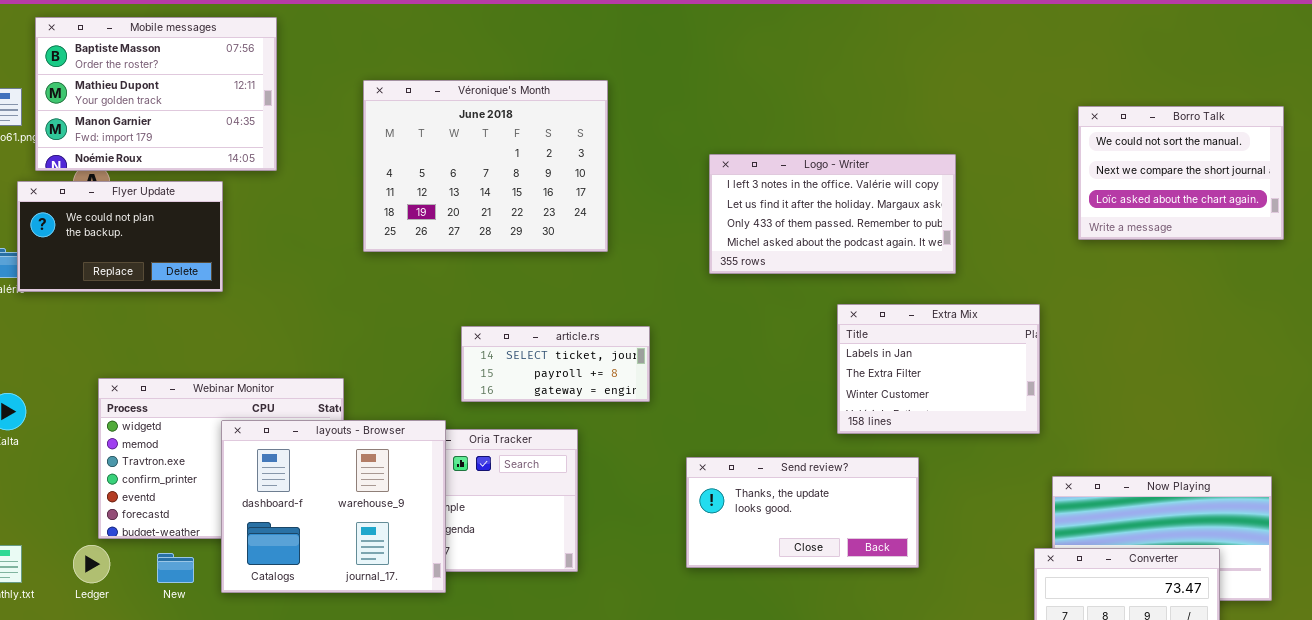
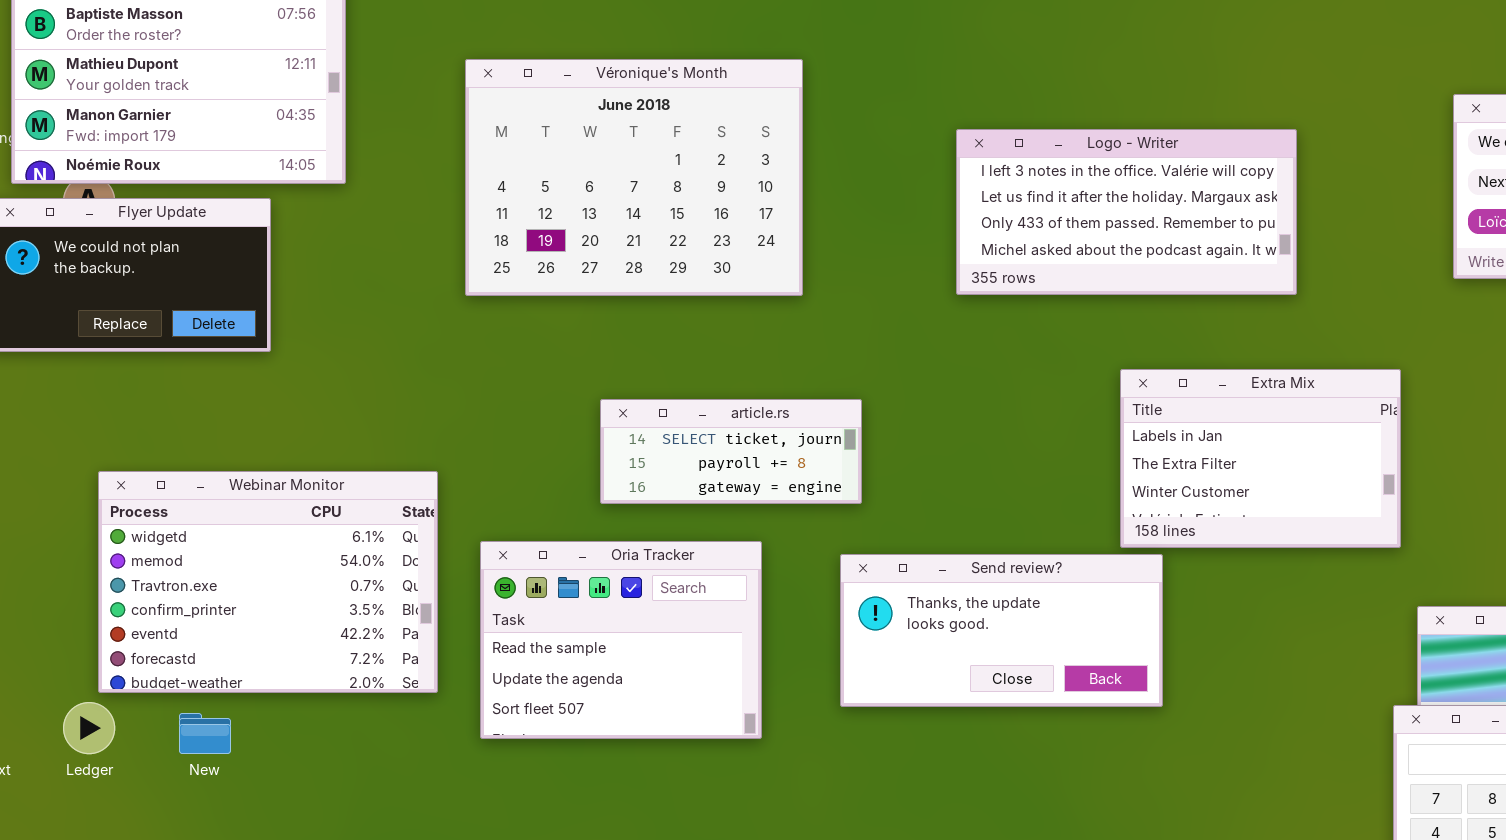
Logo - Writer: [709,154,956,274] -> [956,129,1297,295], moved
layouts - Browser: [221,420,446,593] -> none, closed
Send review?: [686,457,919,568] -> [840,554,1163,707], moved

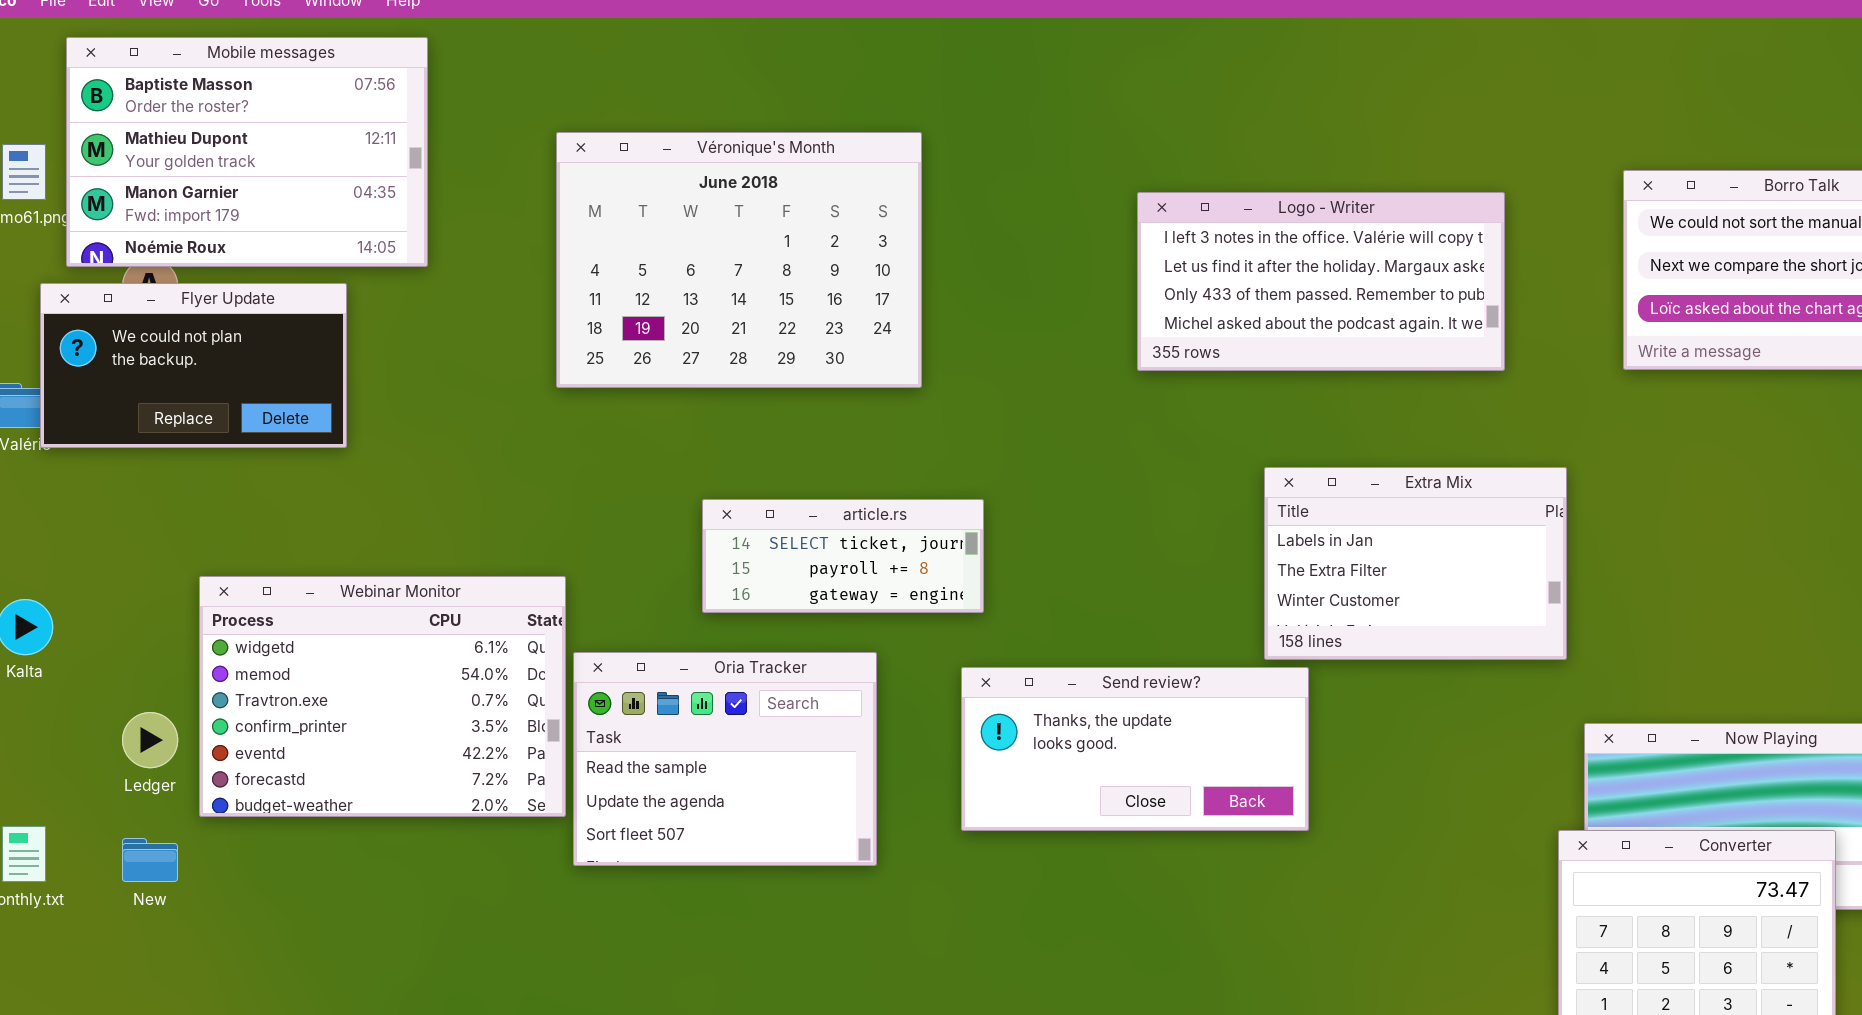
Logo - Writer: [956,129,1297,295] -> [1137,192,1505,371], moved
Webinar Monitor: [98,471,438,693] -> [199,576,566,817], moved
Ledger: [63,702,115,754] -> [122,712,178,768], moved
New: [179,713,231,754] -> [122,838,178,882], moved

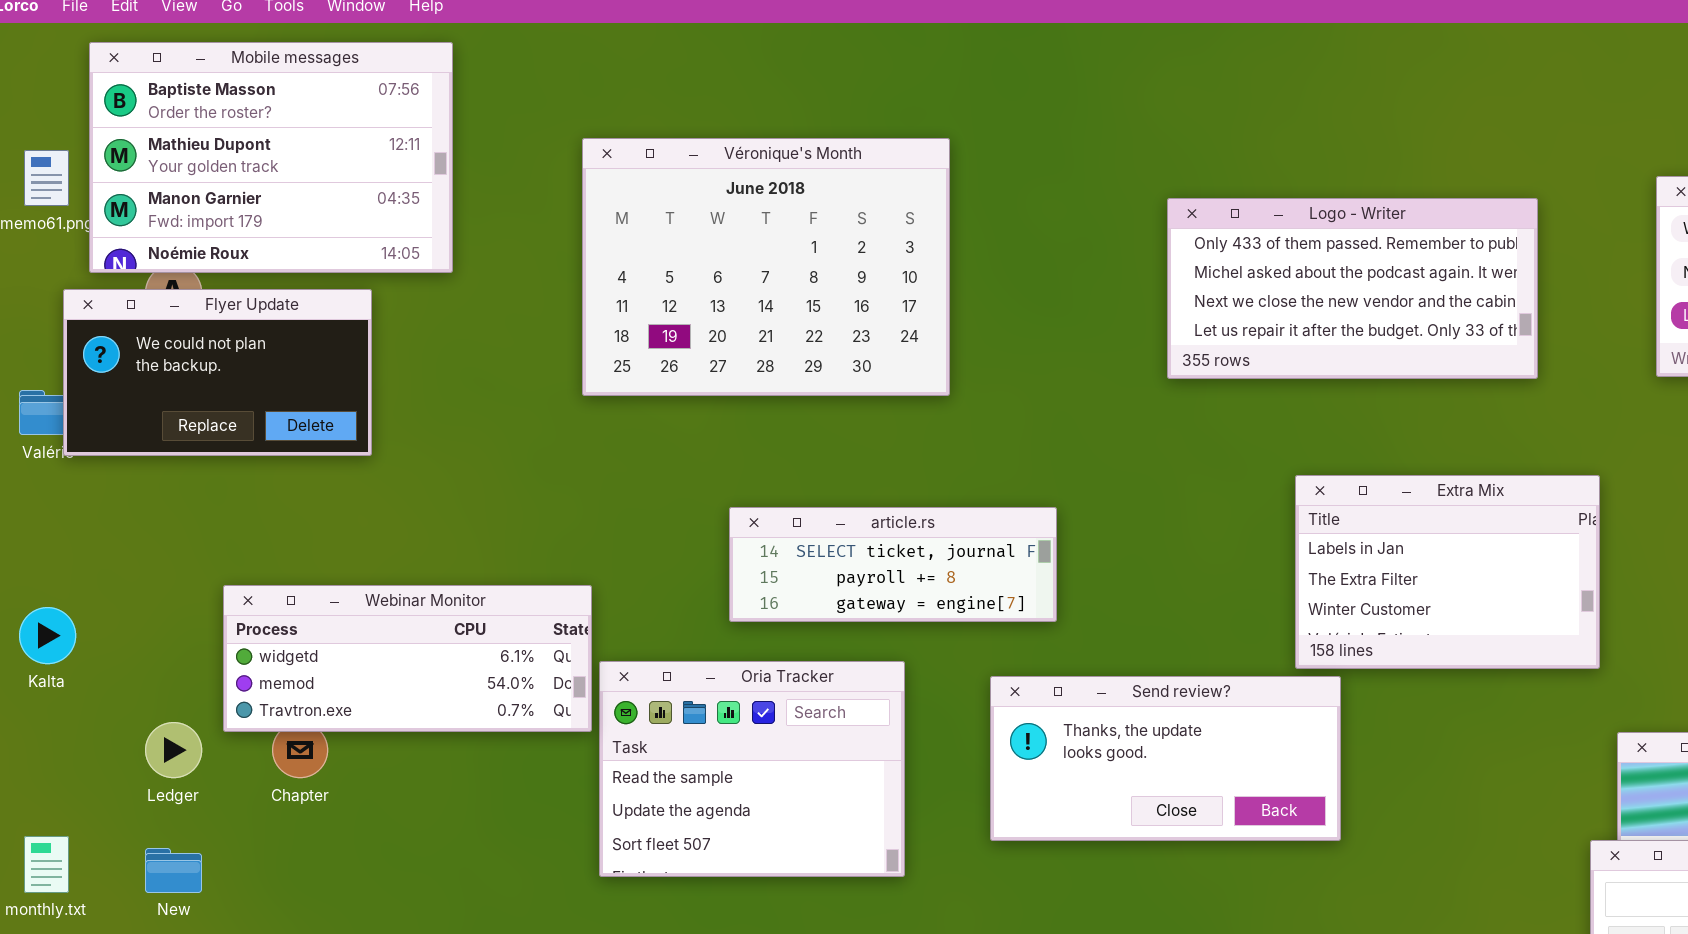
Logo - Writer: [1137,192,1505,371] -> [1167,198,1538,379], scrolled down 2 rows
article.rs: [702,499,984,613] -> [729,507,1057,622], resized
Webinar Monitor: [199,576,566,817] -> [223,585,592,732], resized

